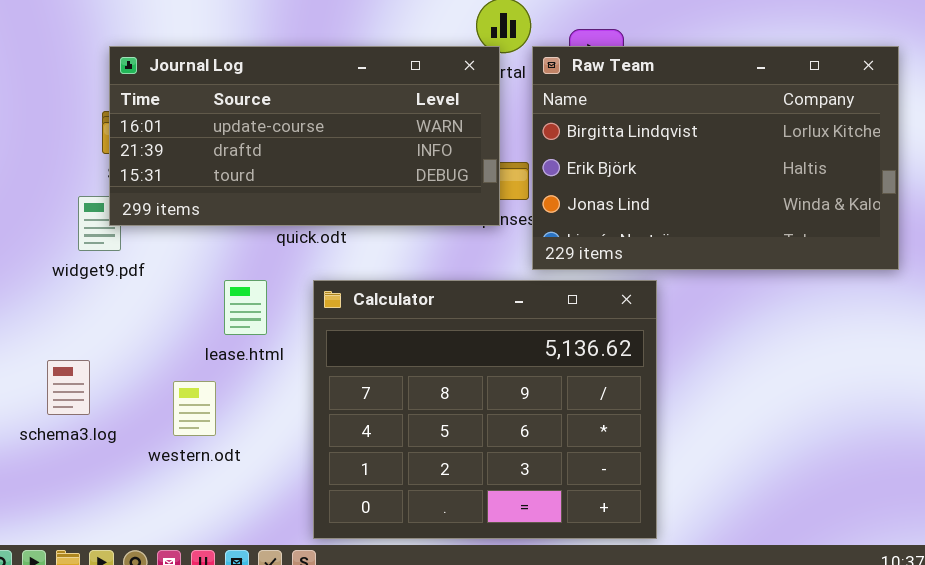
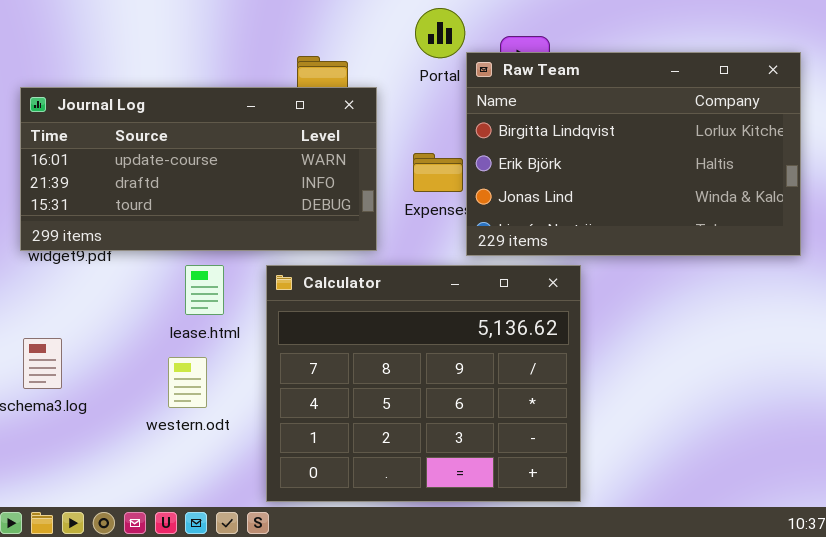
Journal Log: [109,46,500,226] -> [20,87,377,251], moved
western.odt: [173,381,216,436] -> [168,357,207,408], moved

